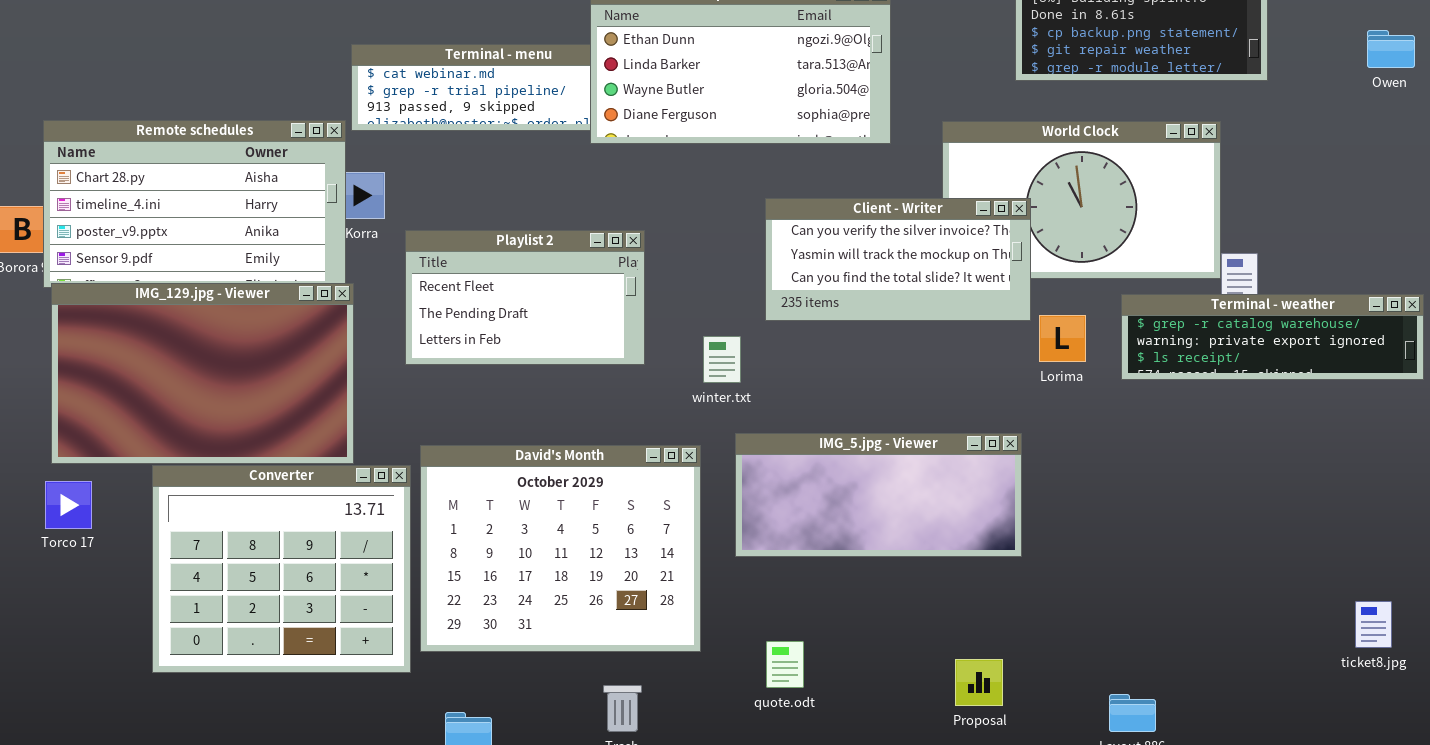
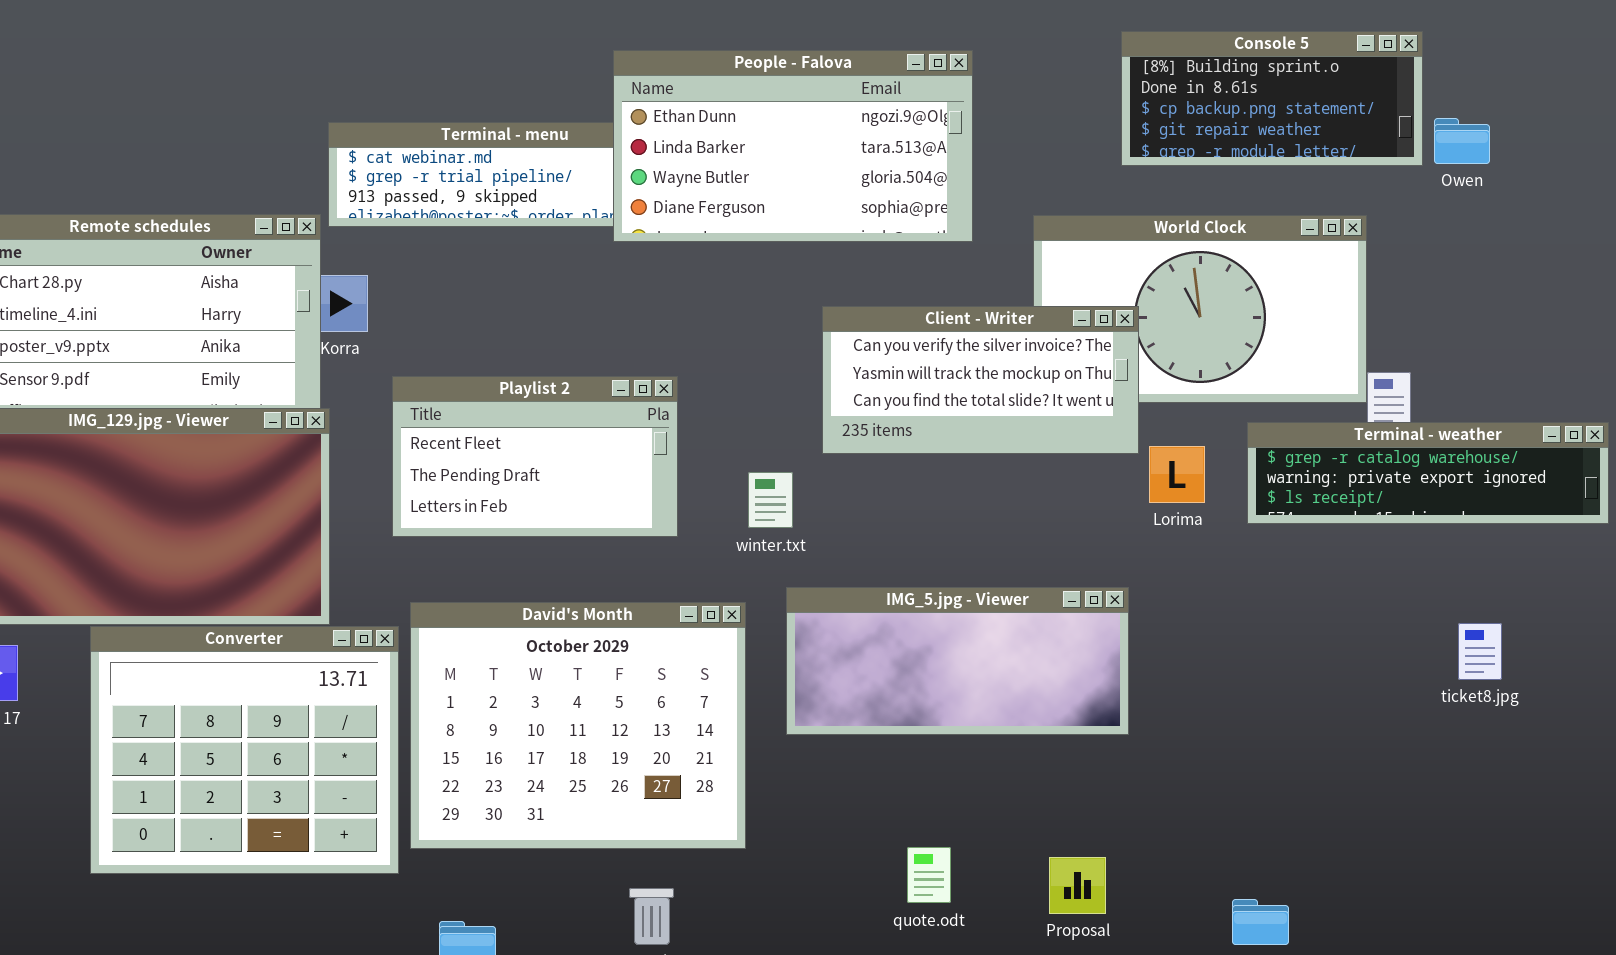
Owen: [1367,30,1415,68] -> [1434,118,1490,164], moved
Playlist 2: [405,230,645,365] -> [392,376,678,537], moved
ticket8.jpg: [1355,601,1392,648] -> [1458,623,1502,680], moved
quote.odt: [766,641,804,688] -> [907,847,951,903], moved

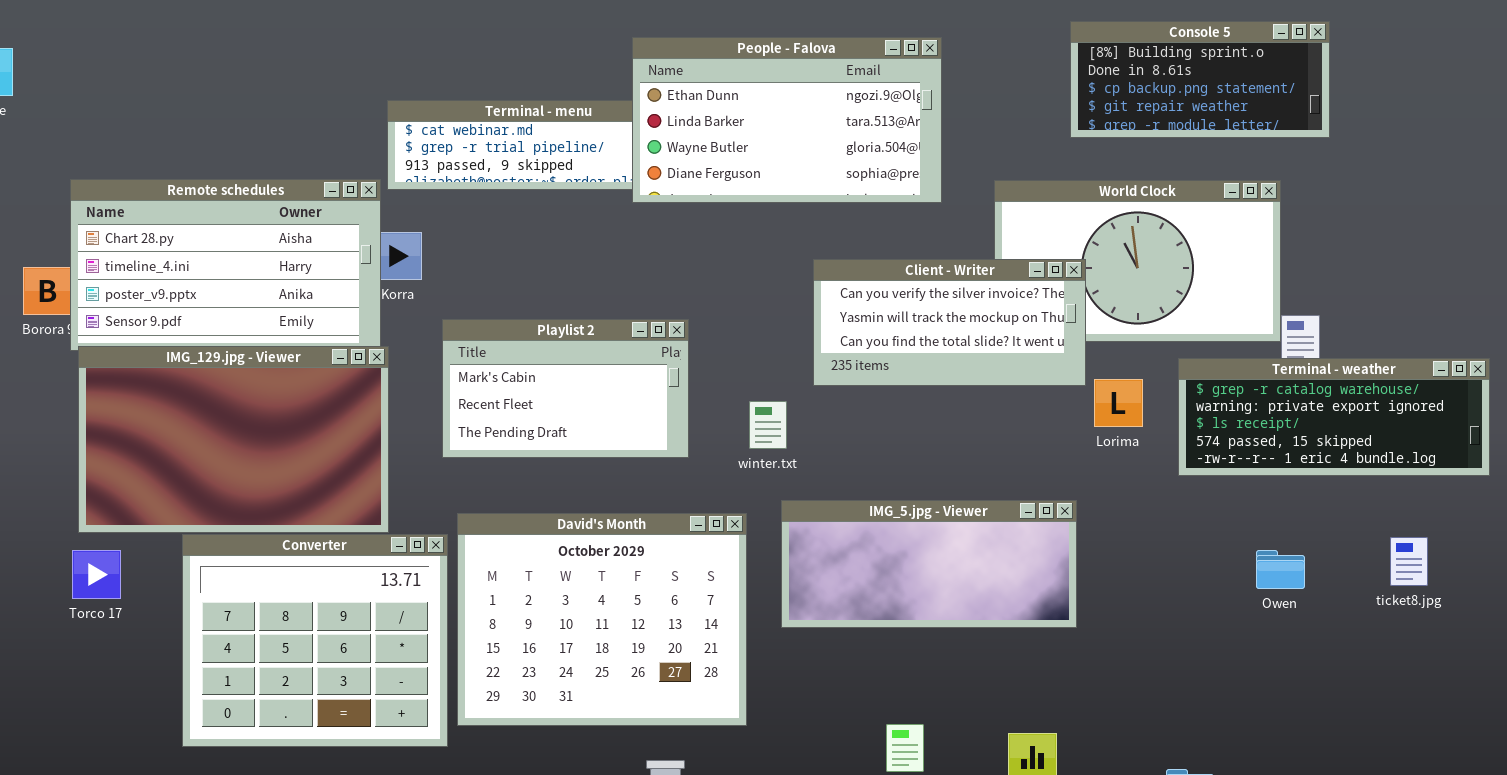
Owen: [1434,118,1490,164] -> [1256,550,1305,589], moved
Playlist 2: [392,376,678,537] -> [442,319,689,458], scrolled up 1 row
Terminal - weather: [1247,422,1609,524] -> [1178,358,1490,476], resized
ticket8.jpg: [1458,623,1502,680] -> [1390,537,1428,586], moved

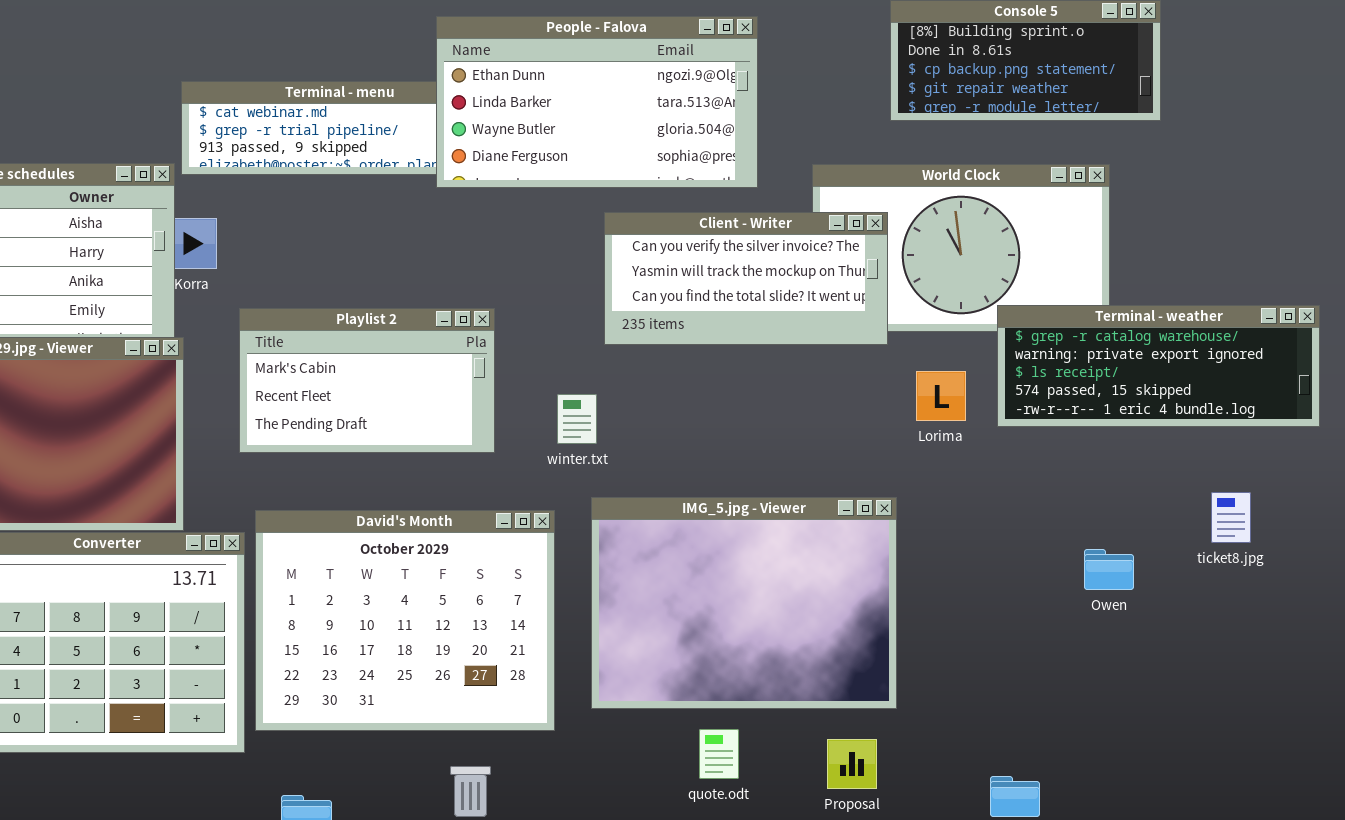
Client - Writer: [813,259,1086,386] -> [604,212,888,345], moved
Terminal - weather: [1178,358,1490,476] -> [997,305,1320,427], moved
IMG_5.jpg - Viewer: [781,500,1077,628] -> [591,497,897,709], resized
ticket8.jpg: [1390,537,1428,586] -> [1211,492,1251,543], moved

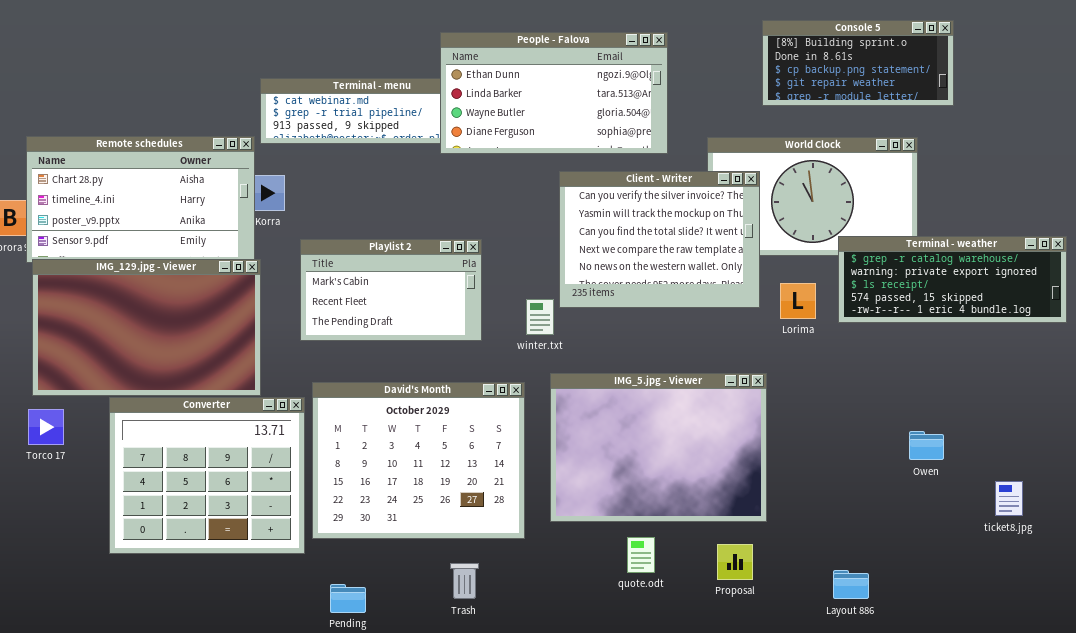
Client - Writer: [604,212,888,345] -> [559,171,760,308], resized
ticket8.jpg: [1211,492,1251,543] -> [995,481,1023,516], moved
Owen: [1084,549,1134,590] -> [909,431,944,460], moved

